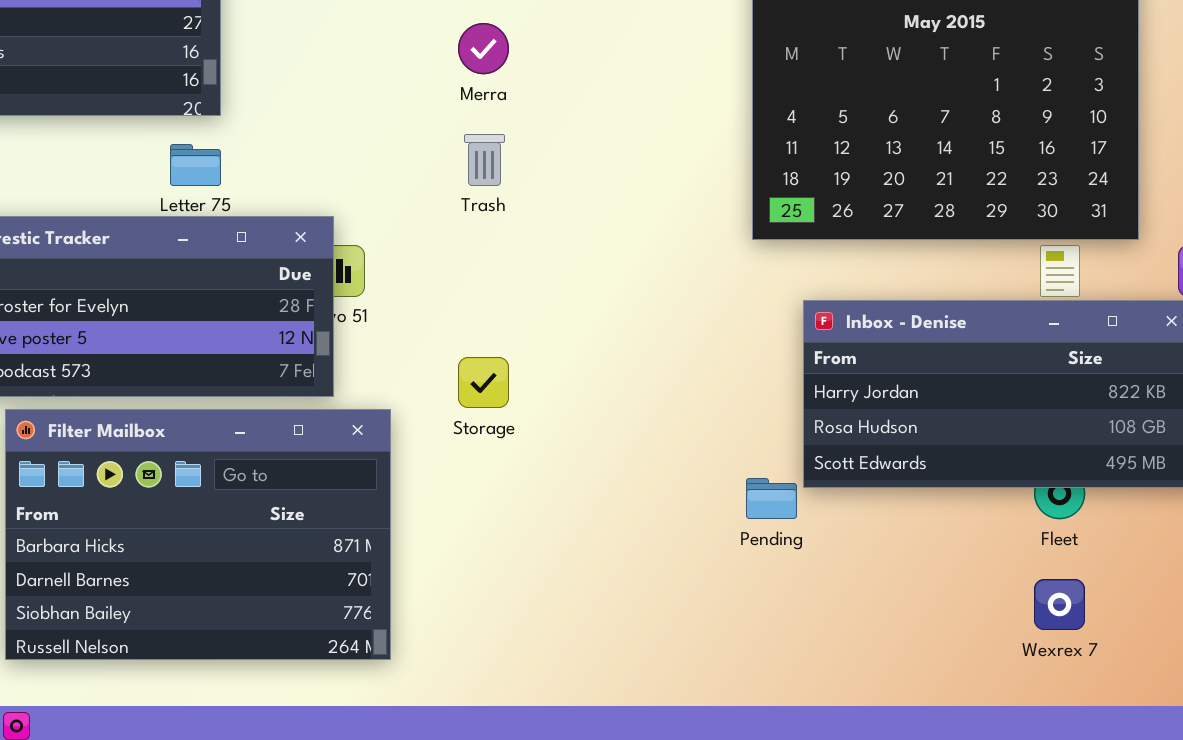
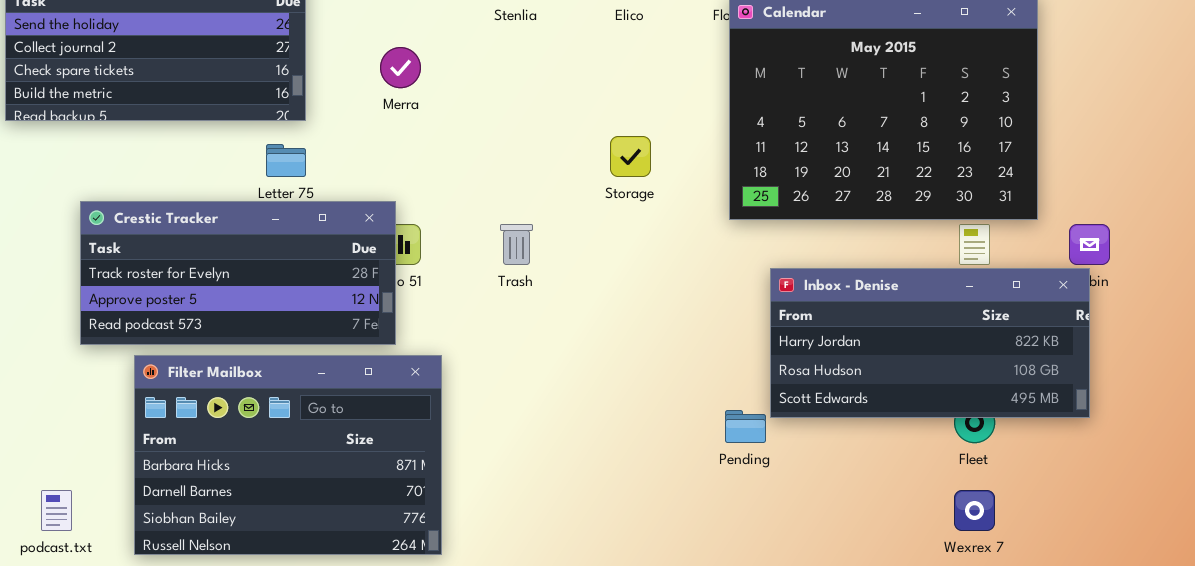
Merra: [458,23,509,74] -> [380,47,421,88], moved
Trash: [464,134,505,186] -> [500,224,533,265], moved
Storage: [458,357,509,408] -> [610,136,651,177], moved

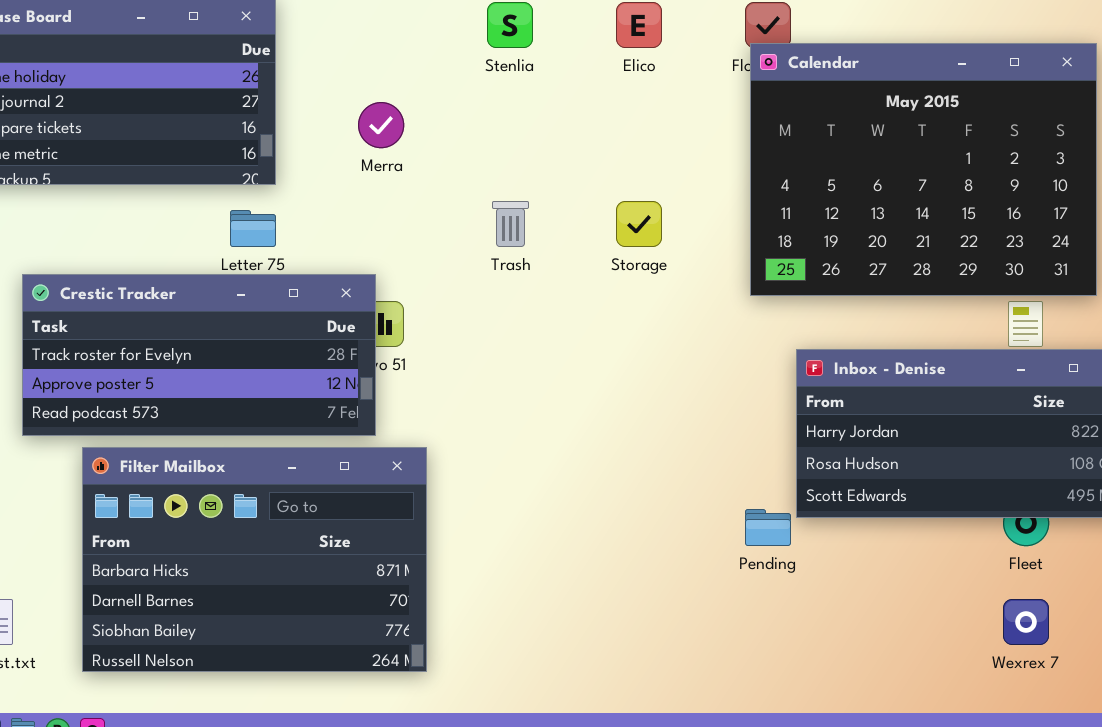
Trash: [500,224,533,265] -> [492,201,529,247], moved

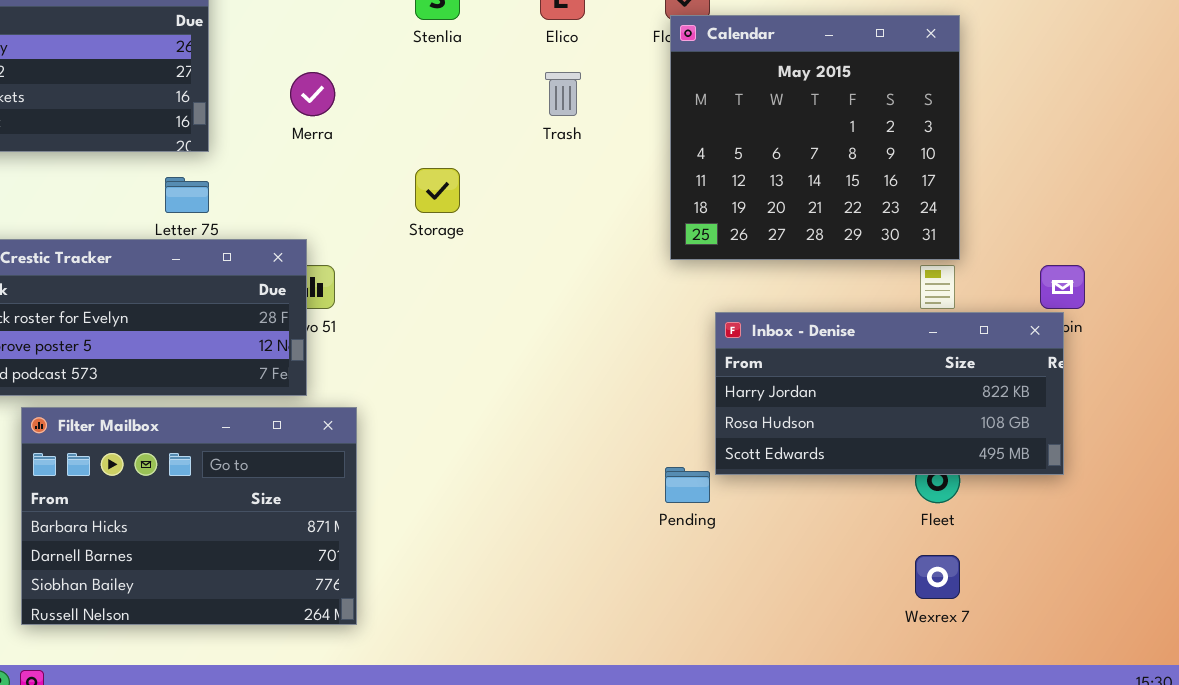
Calendar: [750,43,1097,296] -> [670,15,960,260], resized
Trash: [492,201,529,247] -> [545,72,581,116], moved
Storage: [616,201,662,247] -> [415,168,460,213], moved

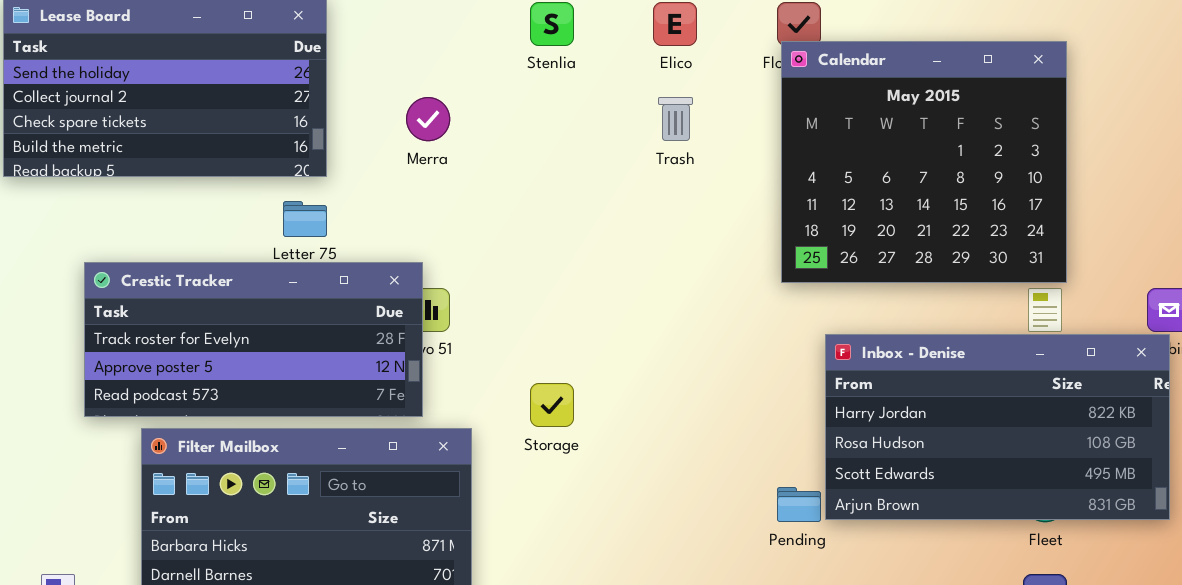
Storage: [415,168,460,213] -> [530,383,574,427], moved
Inbox - Denise: [715,312,1064,475] -> [825,334,1170,520], resized

